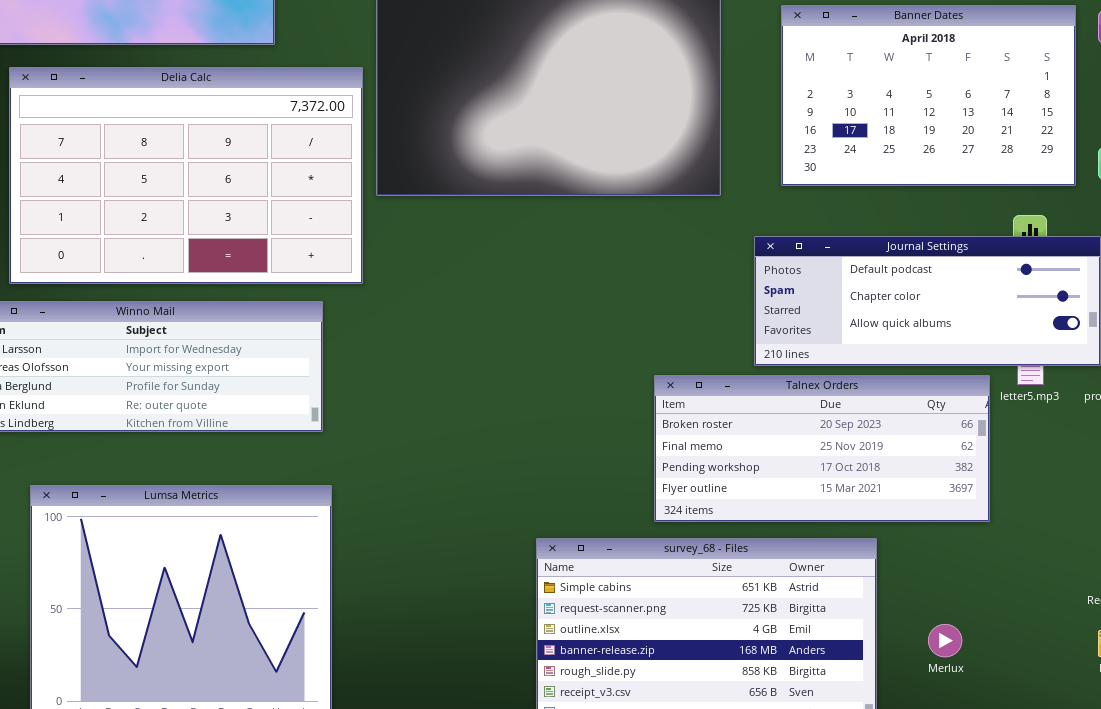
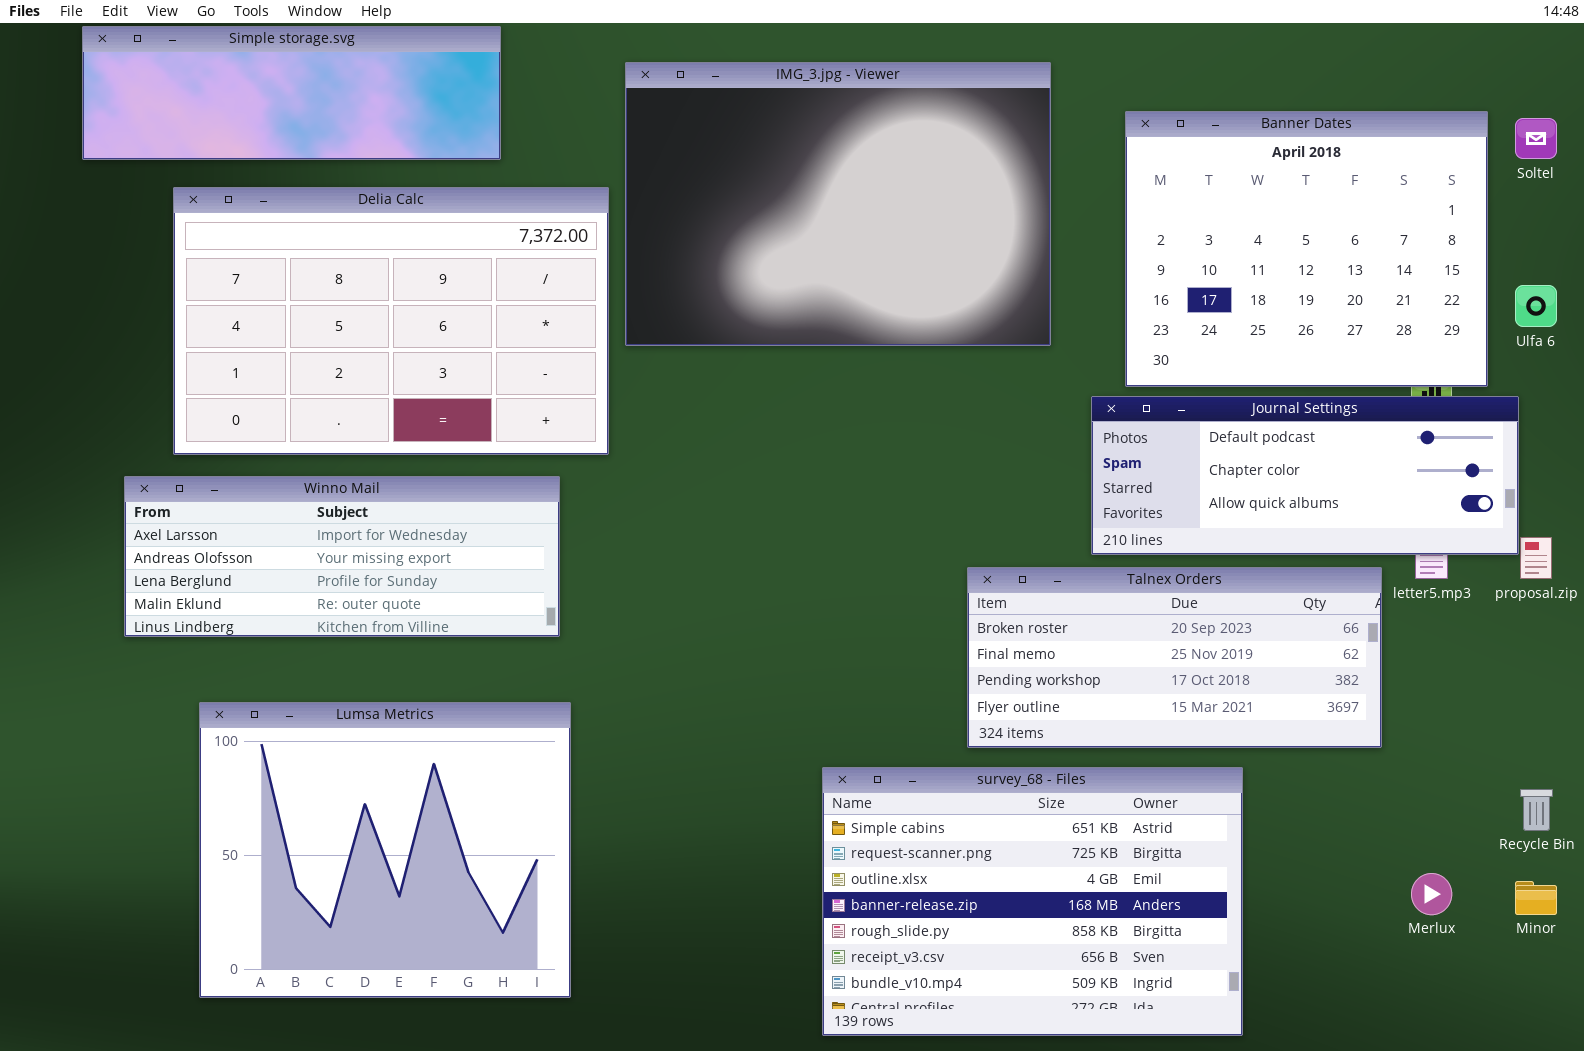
Banner Dates: [781,5,1076,186] -> [1125,111,1488,387], resized
Merlux: [928,624,962,657] -> [1411,873,1452,915], moved

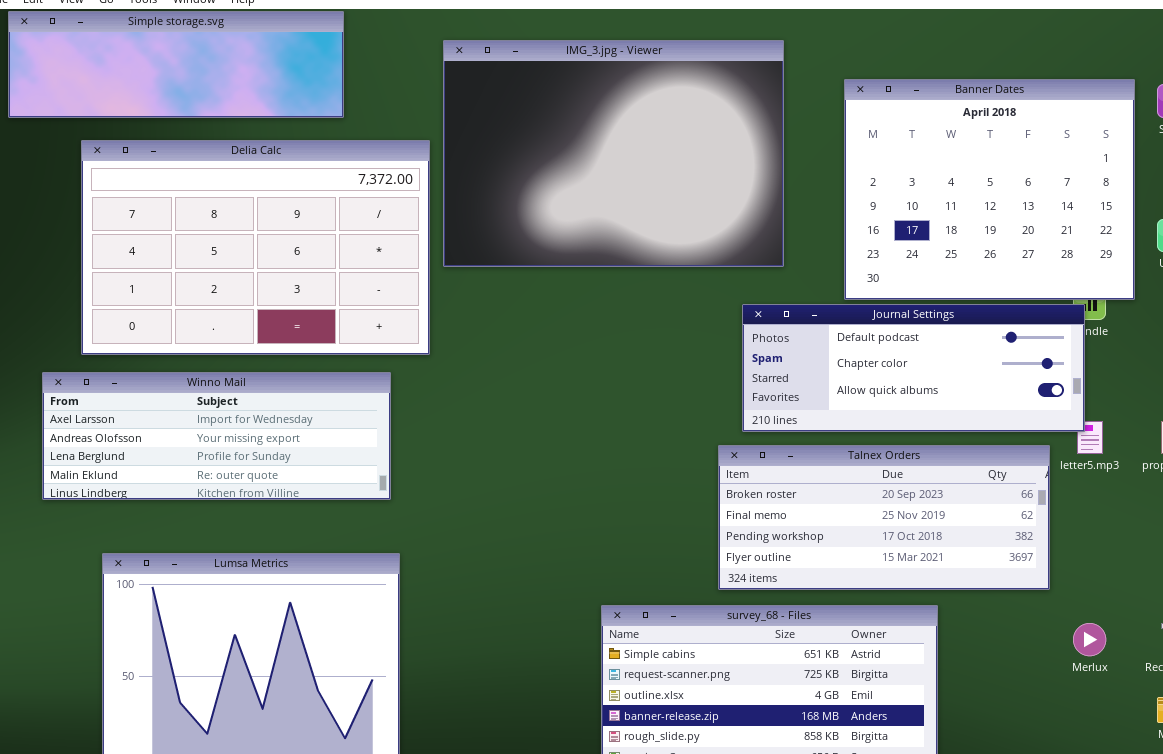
Journal Settings: [1091,396,1519,555] -> [742,304,1085,432], moved
Merlux: [1411,873,1452,915] -> [1073,623,1106,656], moved

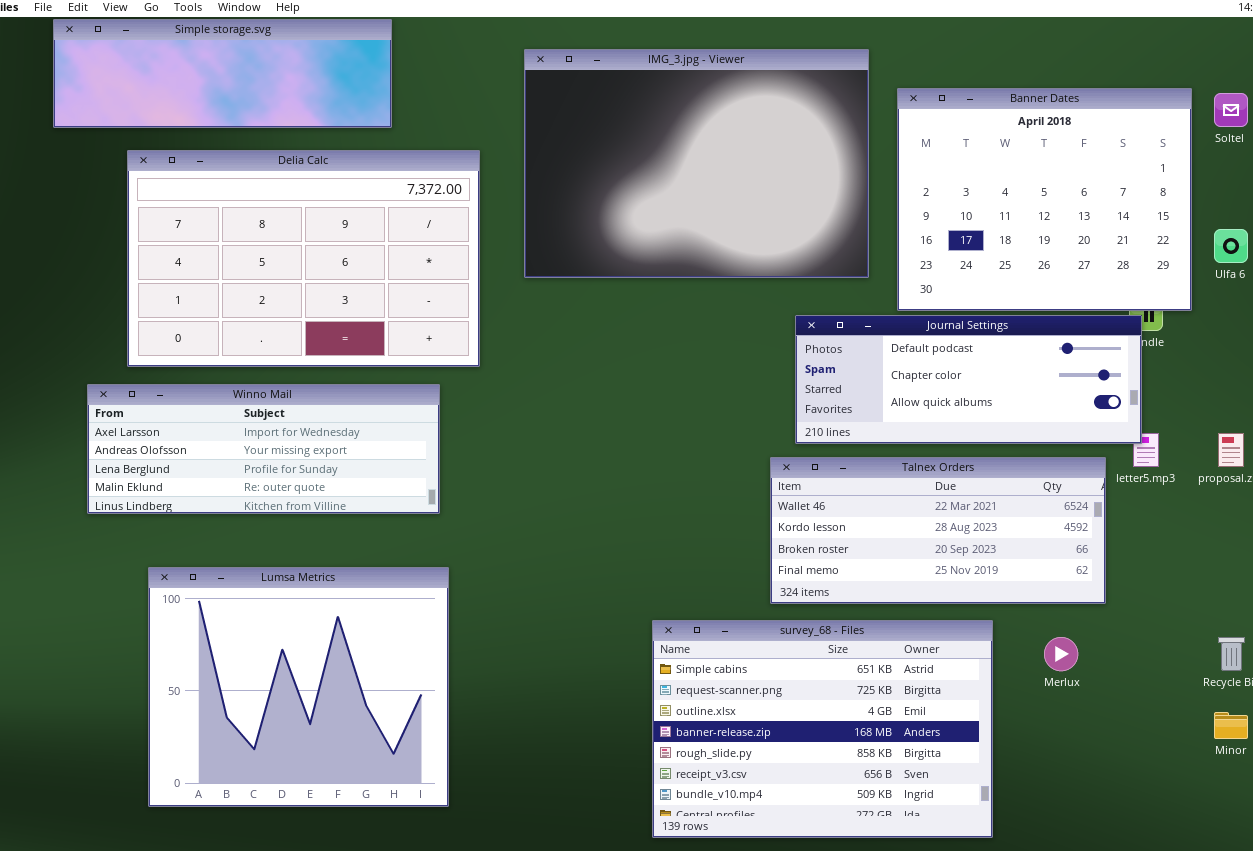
IMG_3.jpg - Viewer: [443,40,784,267] -> [524,49,869,278], moved
Talnex Orders: [718,445,1050,590] -> [770,457,1106,604], scrolled up 2 rows
Merlux: [1073,623,1106,656] -> [1044,637,1078,671], moved

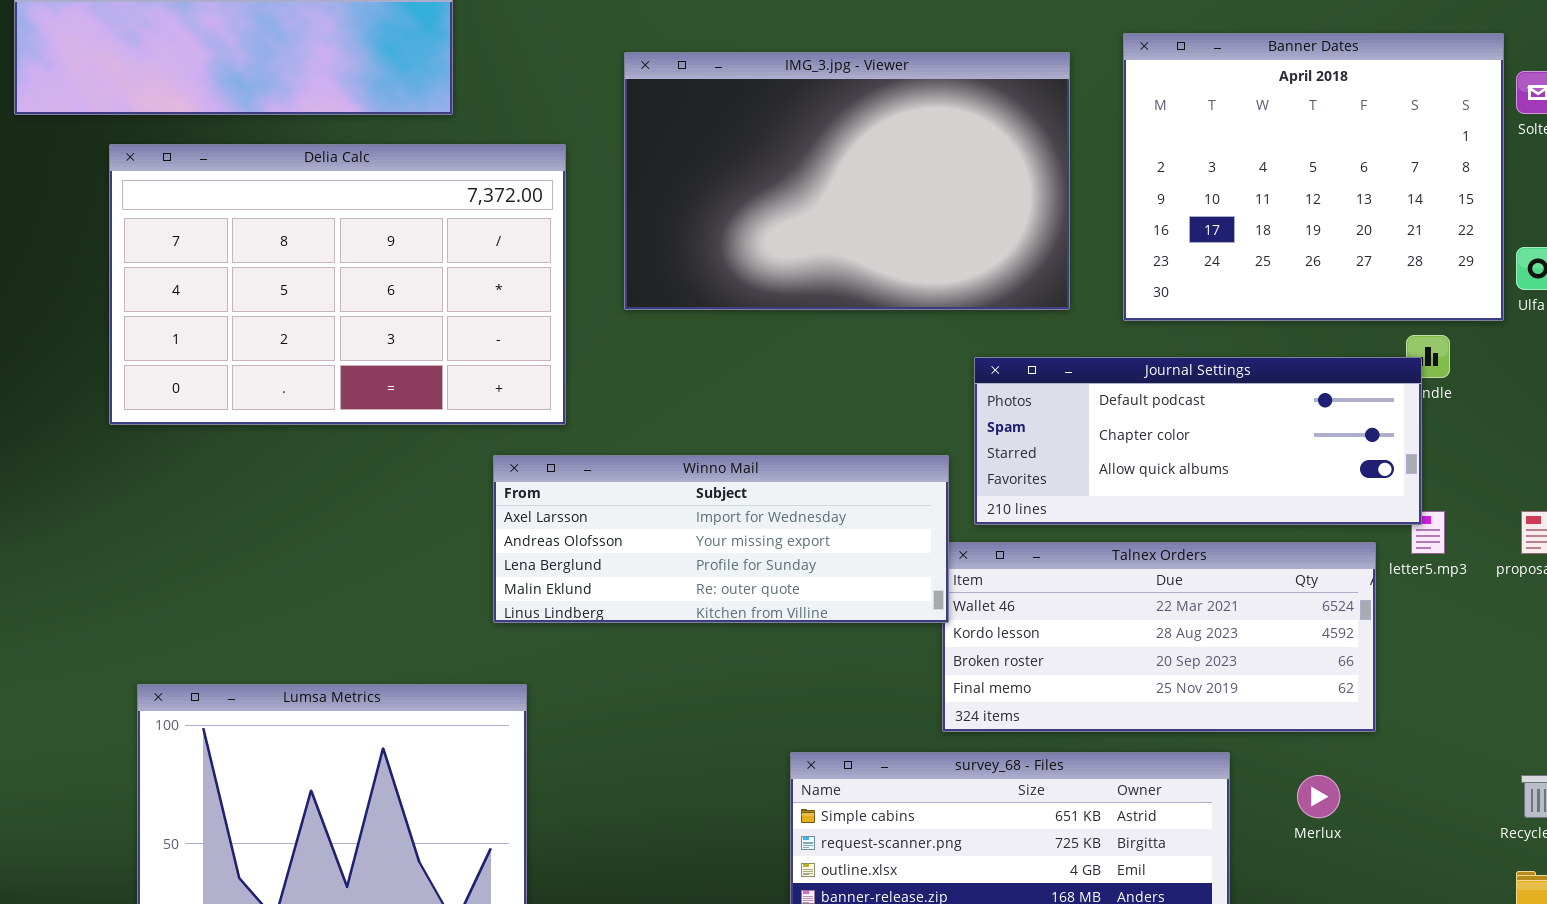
IMG_3.jpg - Viewer: [524,49,869,278] -> [624,52,1070,310], resized
Banner Dates: [897,88,1192,311] -> [1123,33,1504,321], moved
Winno Mail: [87,384,440,514] -> [493,455,949,623], moved

